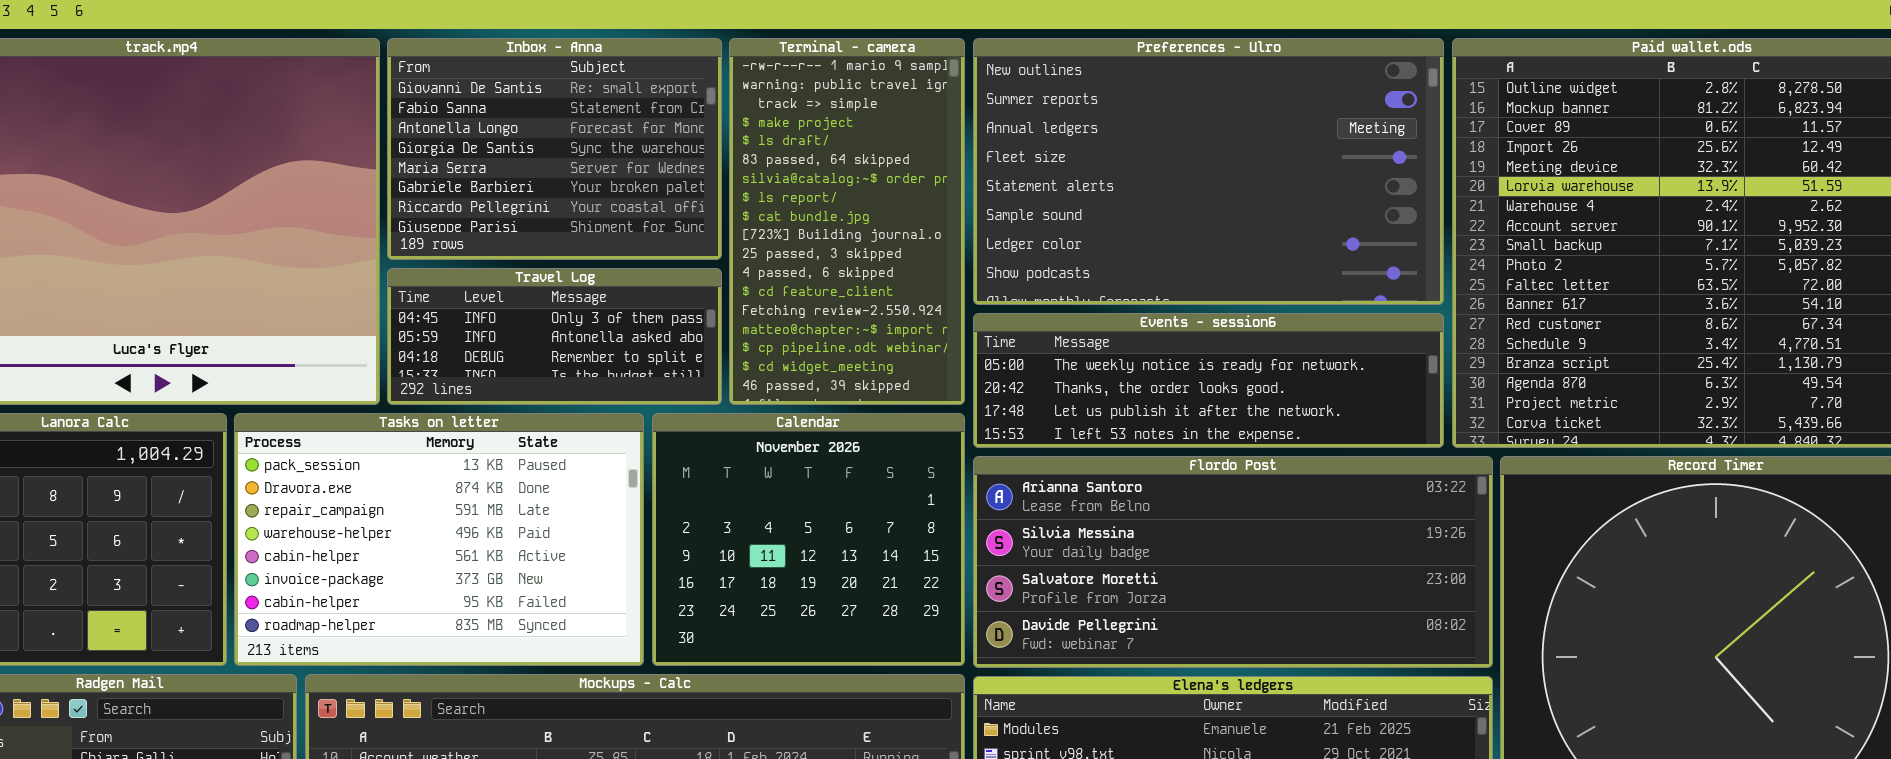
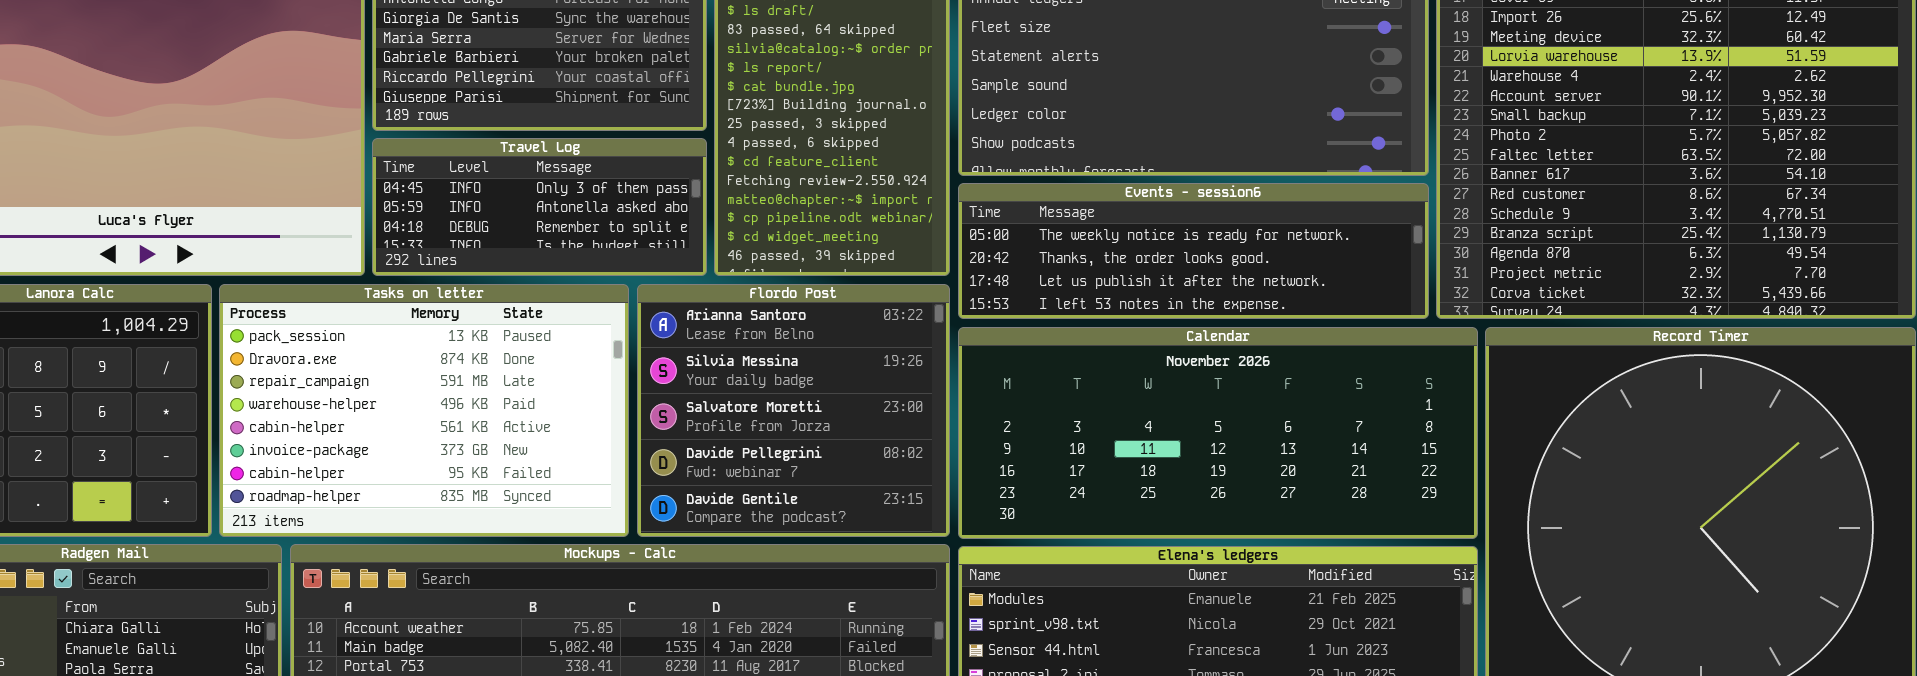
Calendar: [652,413,965,666] -> [958,327,1478,539], moved, resized
Flordo Post: [973,456,1493,668] -> [637,284,950,537], moved, resized

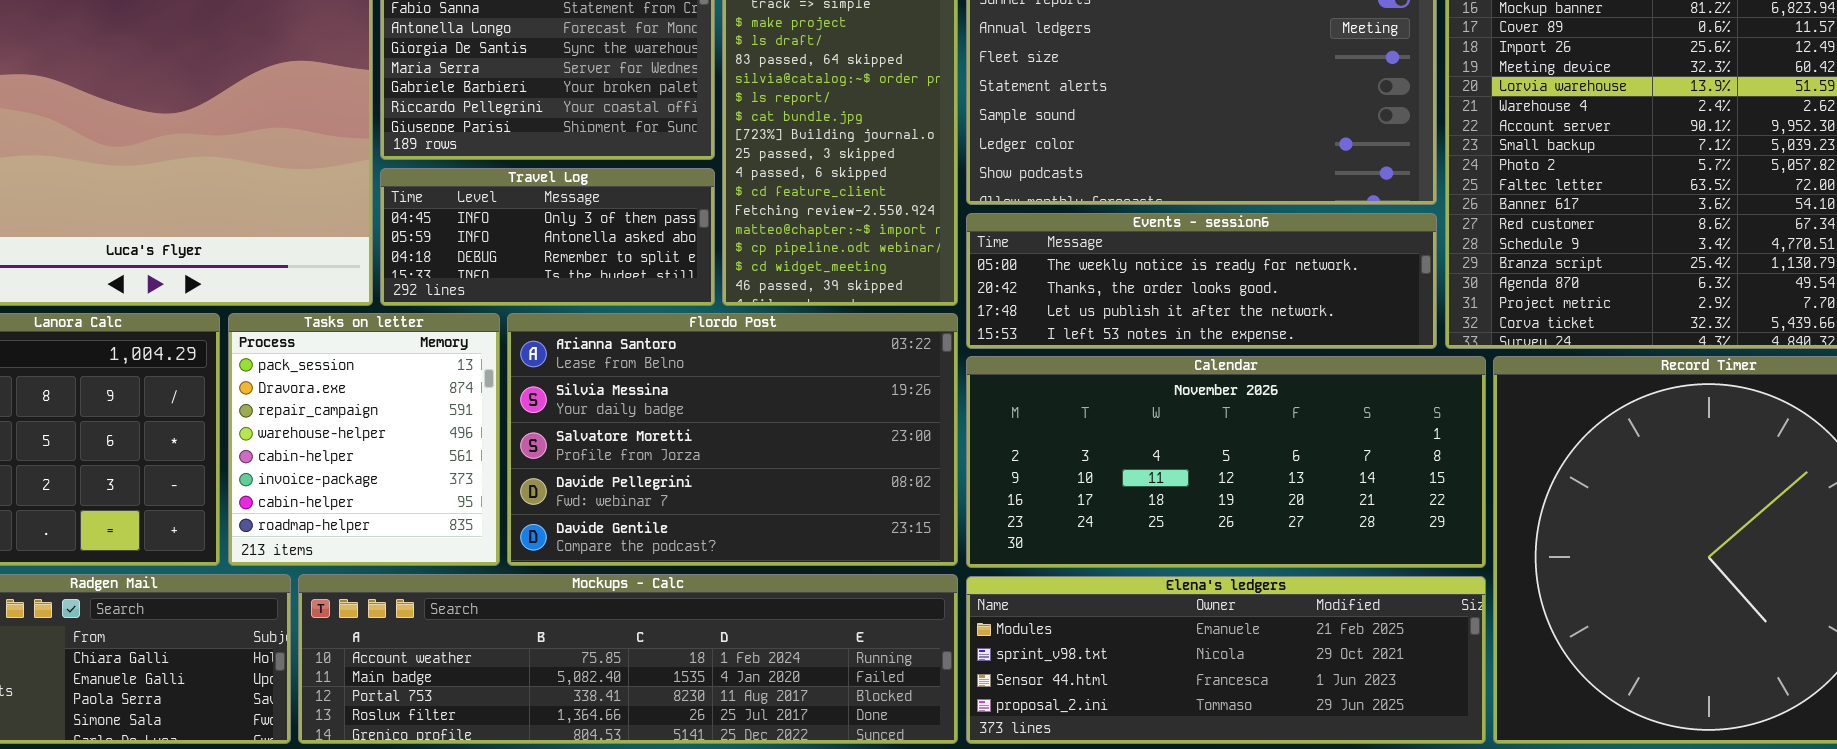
Tasks on letter: [219,284,629,537] -> [228,313,500,566], resized
Flordo Post: [637,284,950,537] -> [507,313,958,566], resized

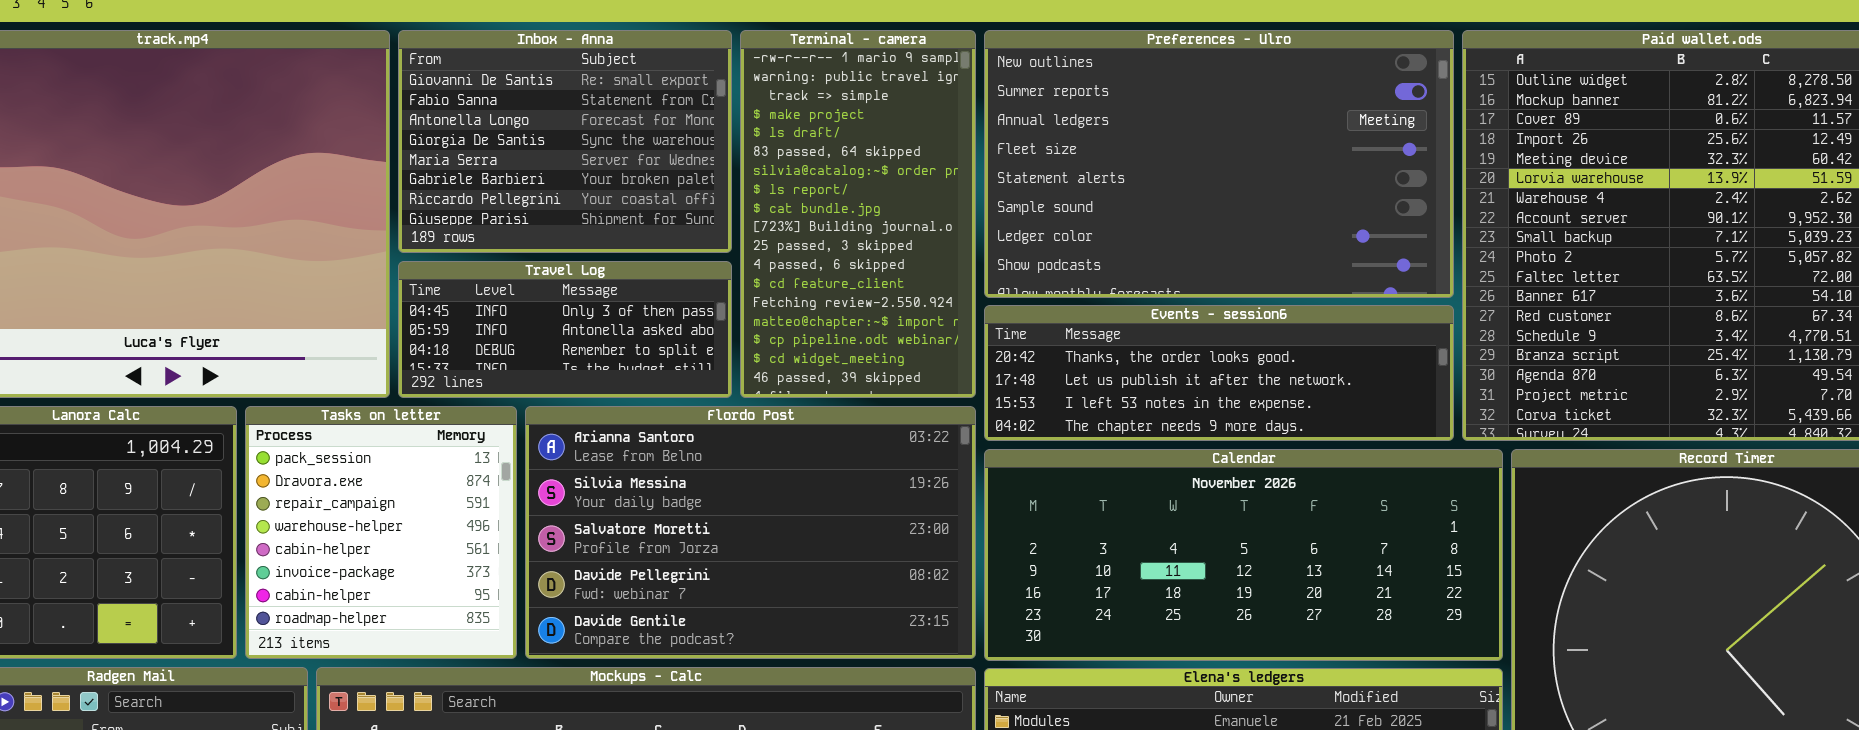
Events - session6: [966,213,1437,349] -> [984,305,1454,441], scrolled down 1 row

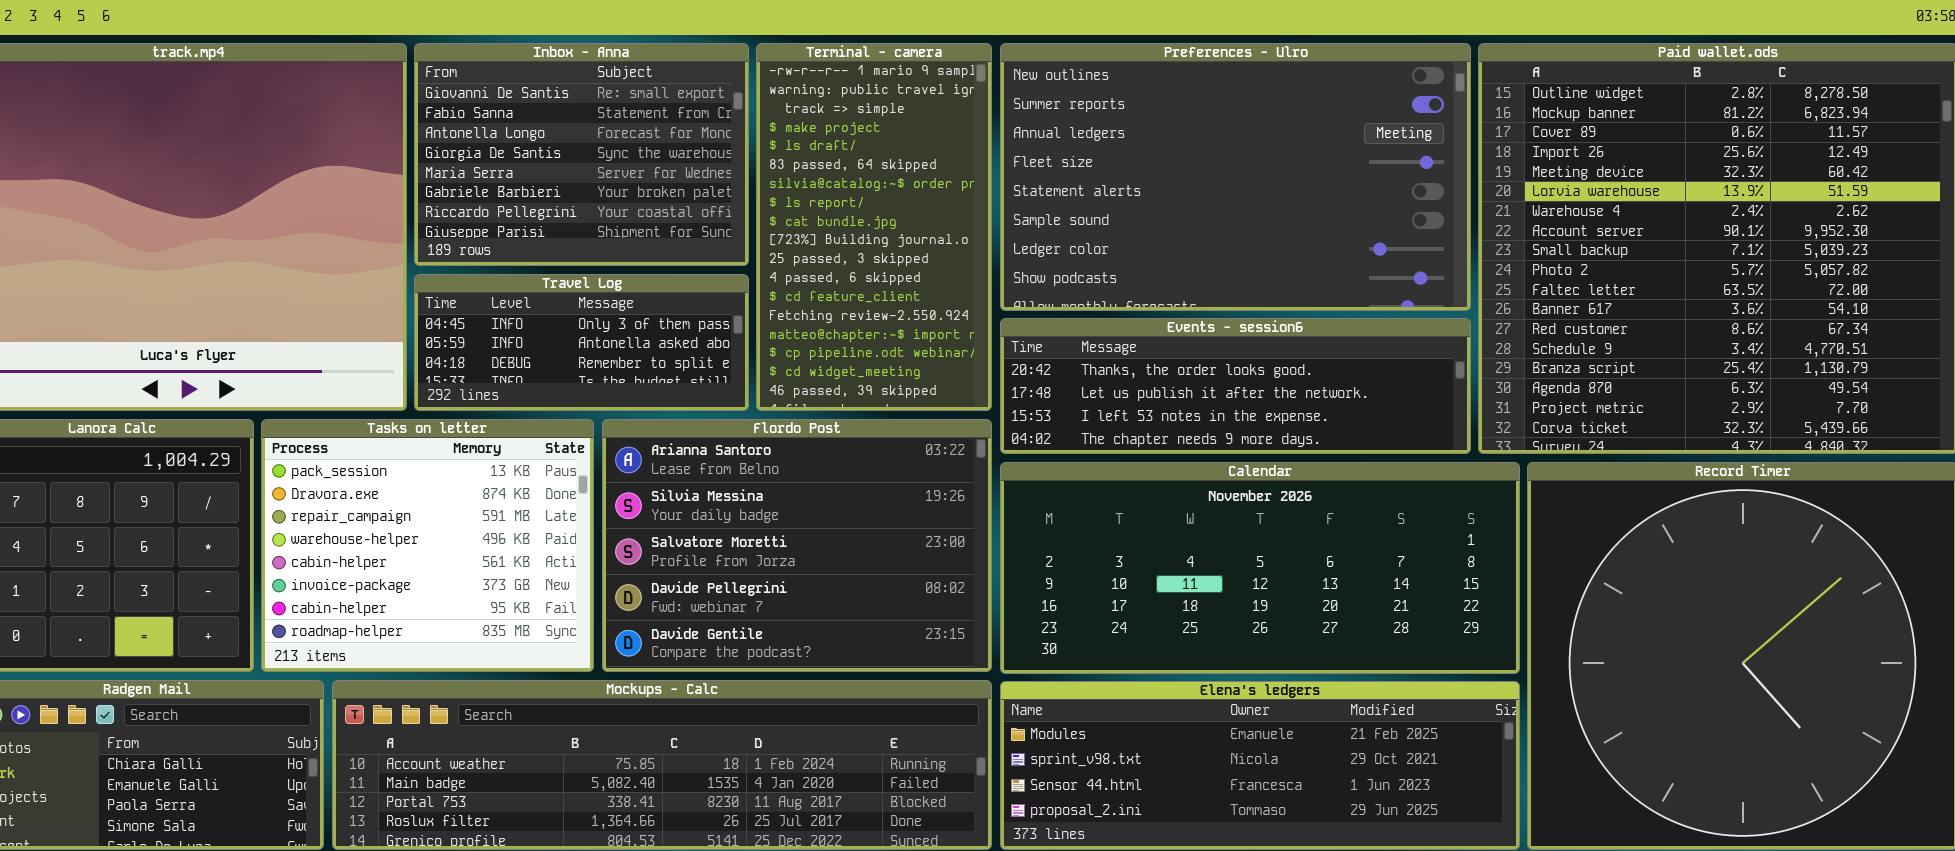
Tasks on letter: [245,406,517,659] -> [261,419,594,672], resized
Flordo Post: [525,406,976,659] -> [602,419,992,672], resized

